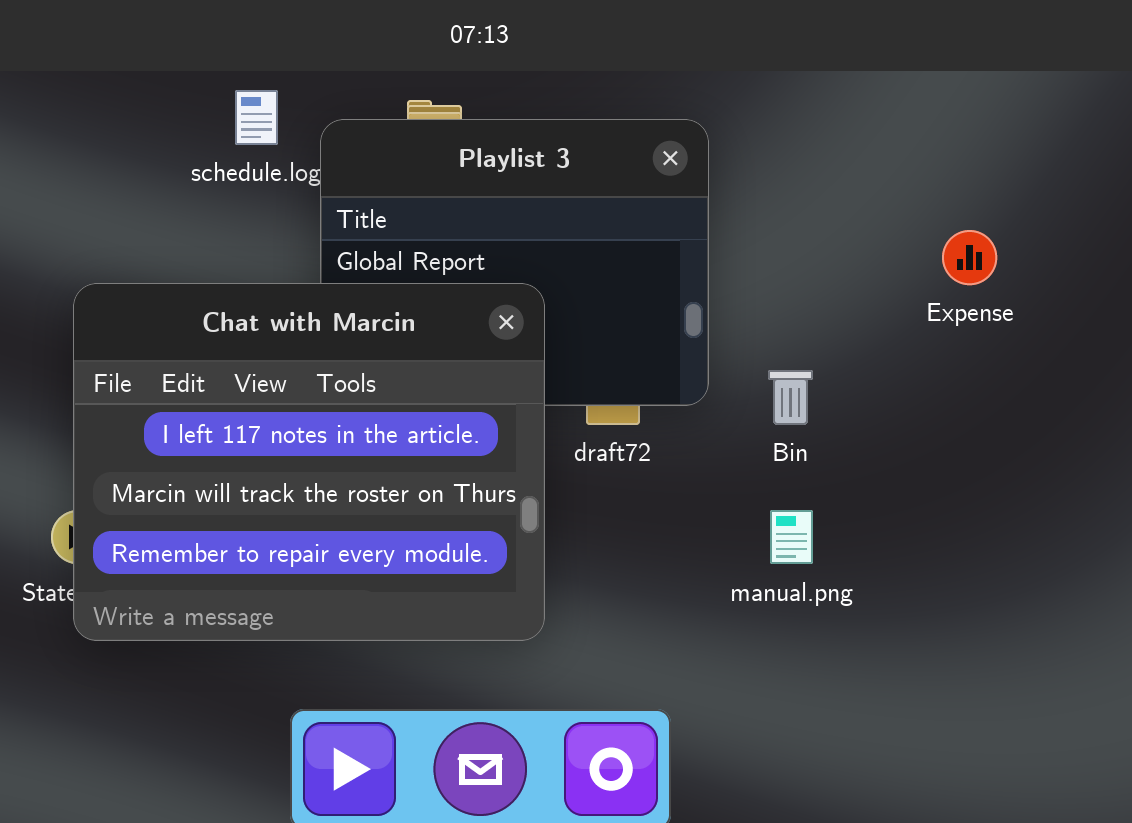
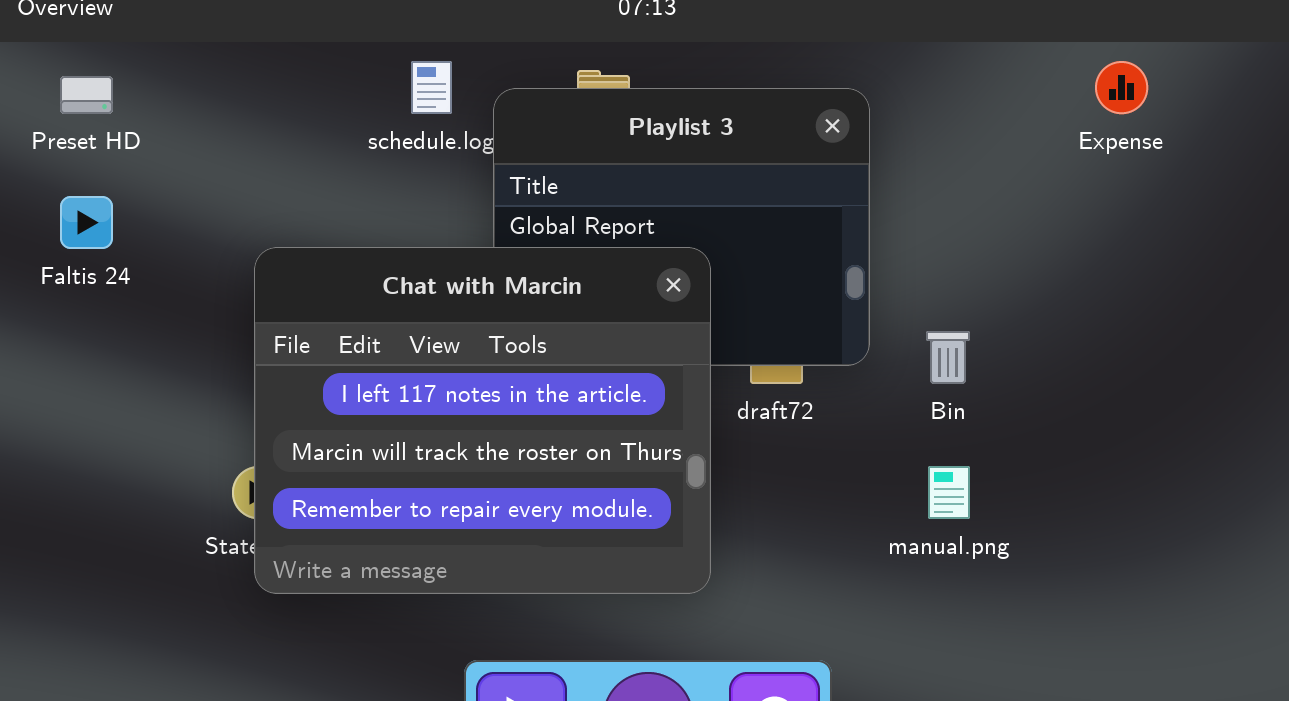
Expense: [942,230,997,285] -> [1095,61,1148,114], moved

